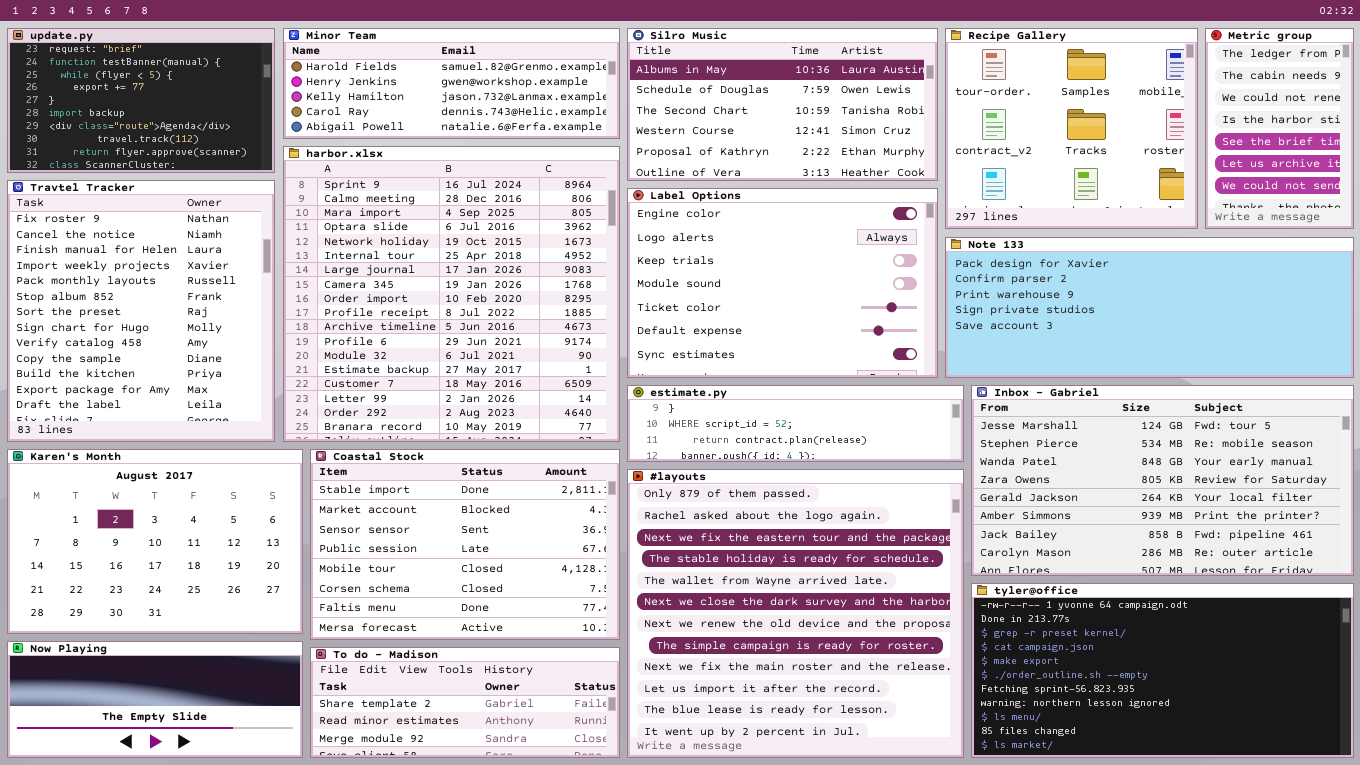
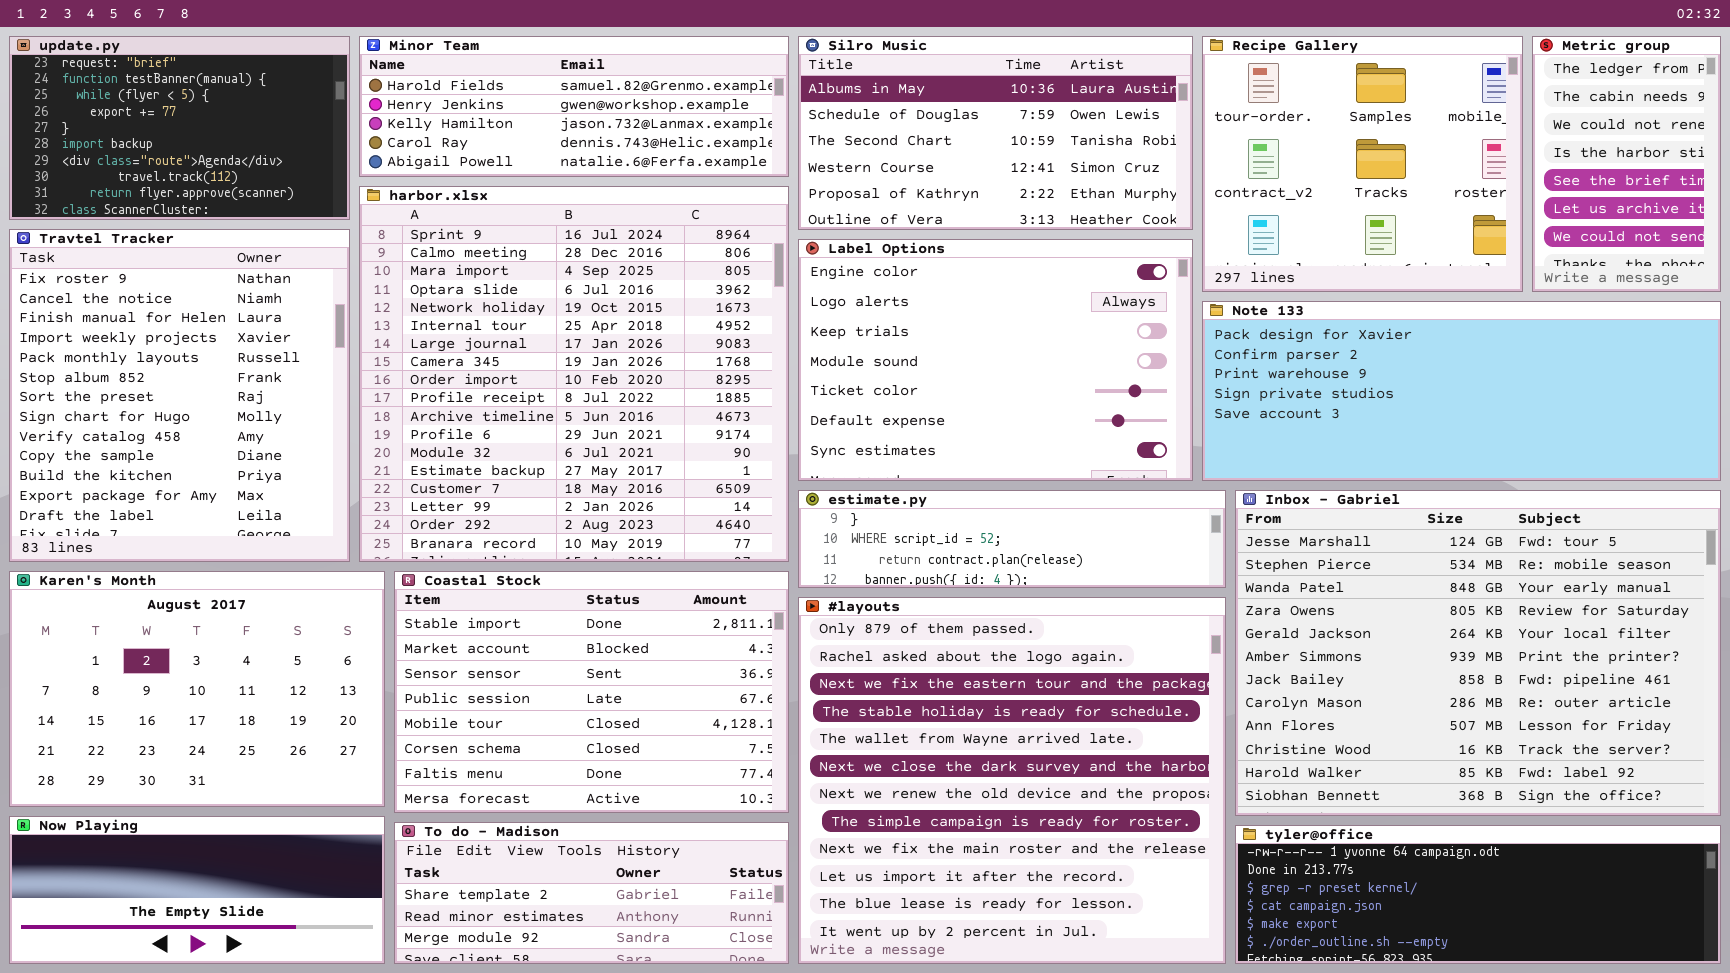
Inbox - Gabriel: [971,385,1354,576] -> [1235,490,1721,816], resized
tyler@office: [971,583,1354,758] -> [1235,825,1721,964], resized

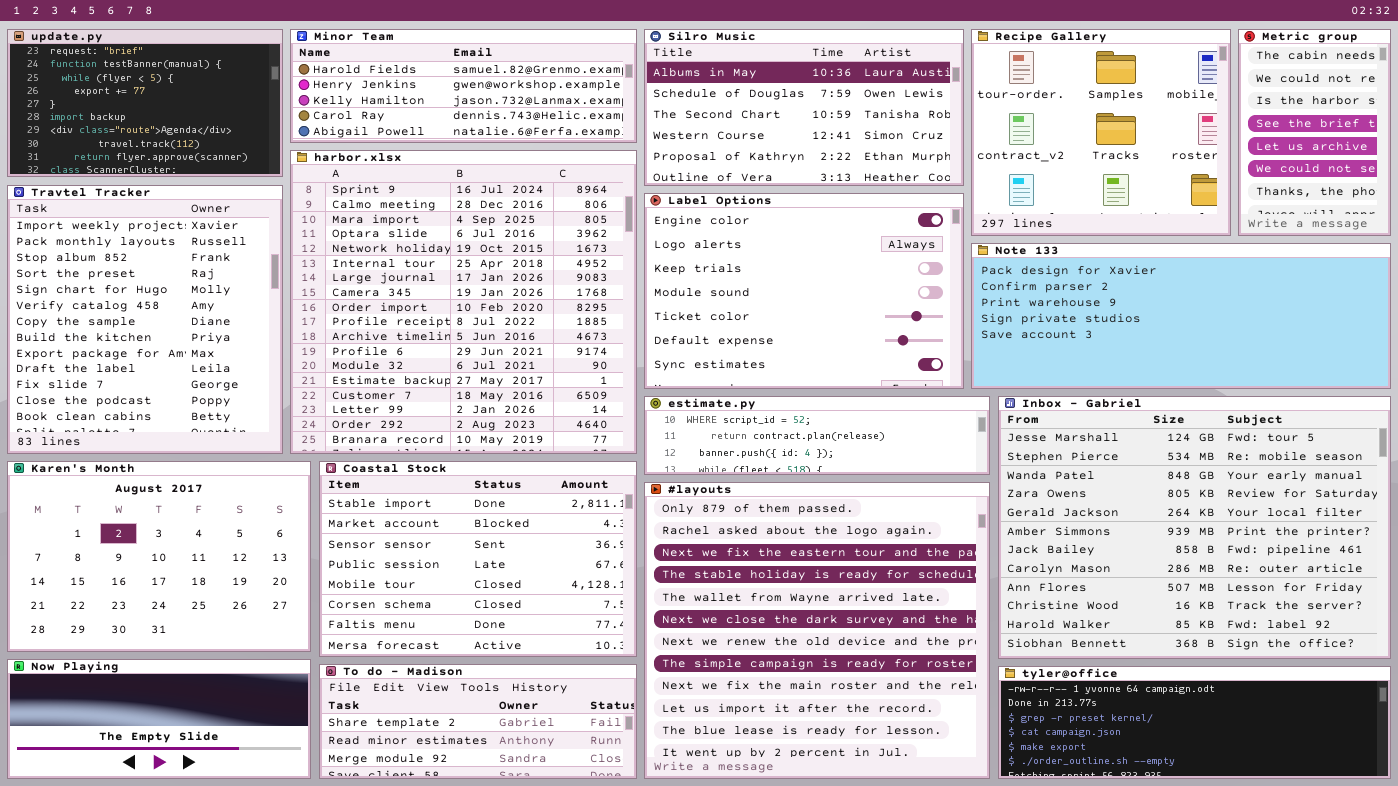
Metric group: [1532,36,1721,292] -> [1238,29,1391,236], scrolled down 1 row
Travtel Tracker: [9,229,350,562] -> [7,185,283,454], scrolled down 3 rows
estimate.py: [798,490,1226,588] -> [644,396,990,475], scrolled down 1 row

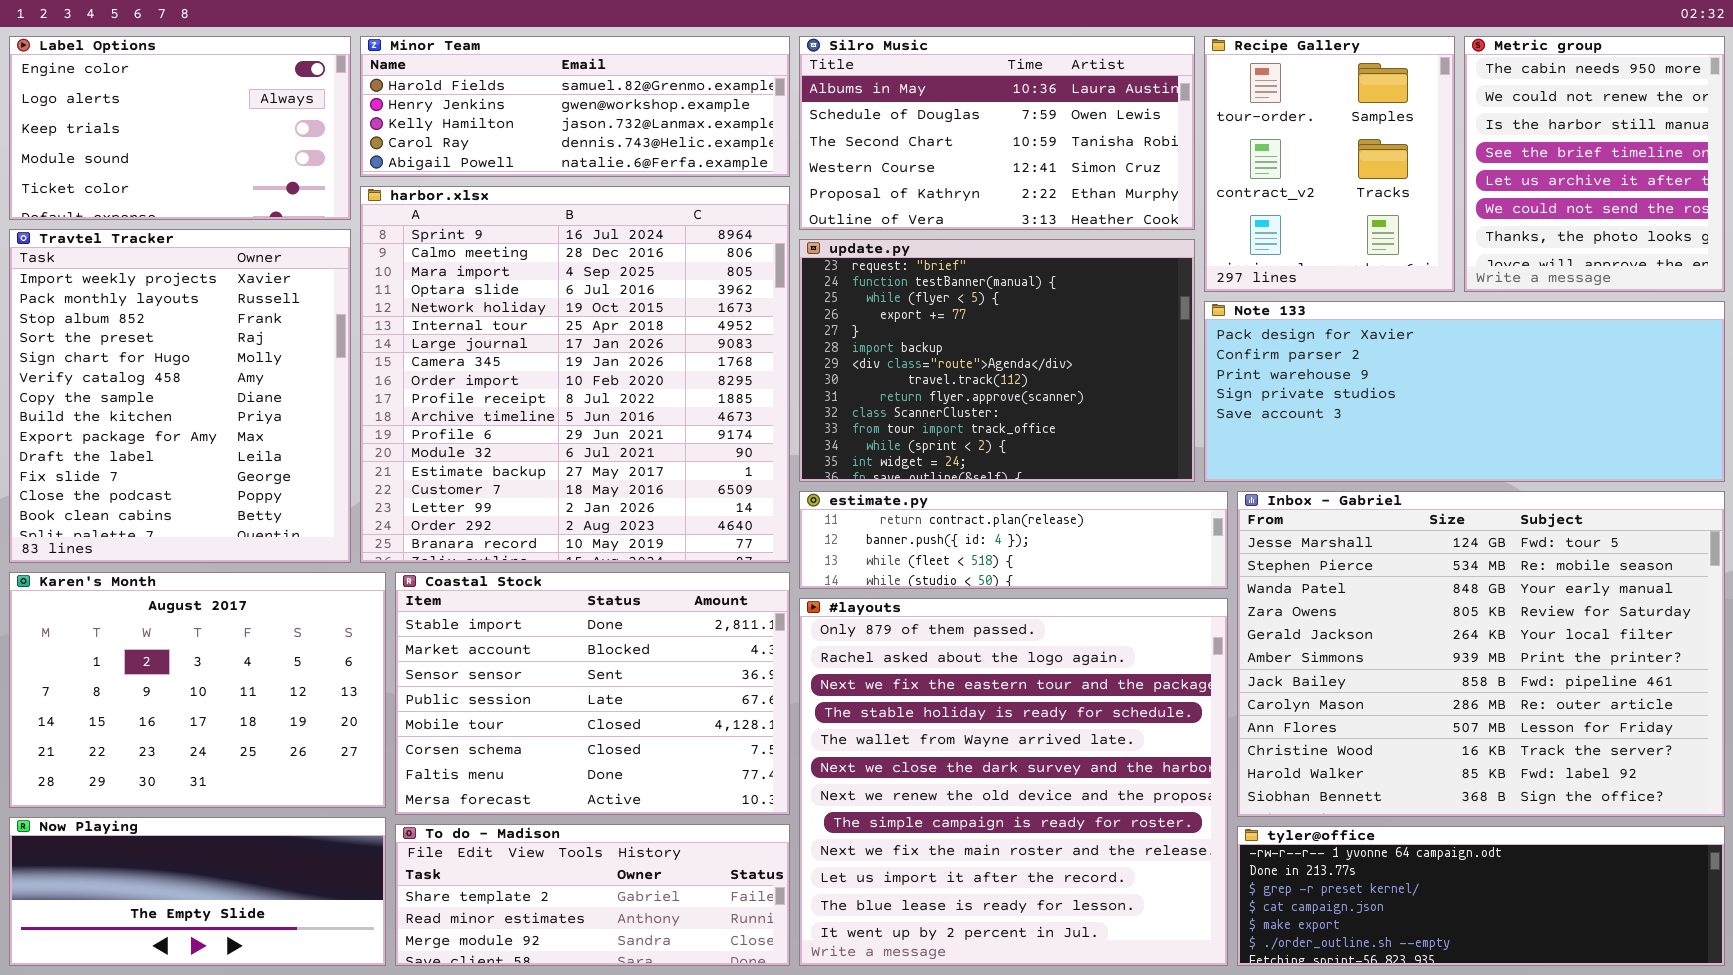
update.py: [7,29,283,177] -> [799,239,1195,482], moved, resized
Recipe Gallery: [971,29,1231,236] -> [1204,36,1455,292], resized
Metric group: [1238,29,1391,236] -> [1464,36,1725,292], resized
Label Options: [644,193,964,389] -> [9,36,351,220], moved, resized
estimate.py: [644,396,990,475] -> [799,491,1228,589], scrolled down 1 row

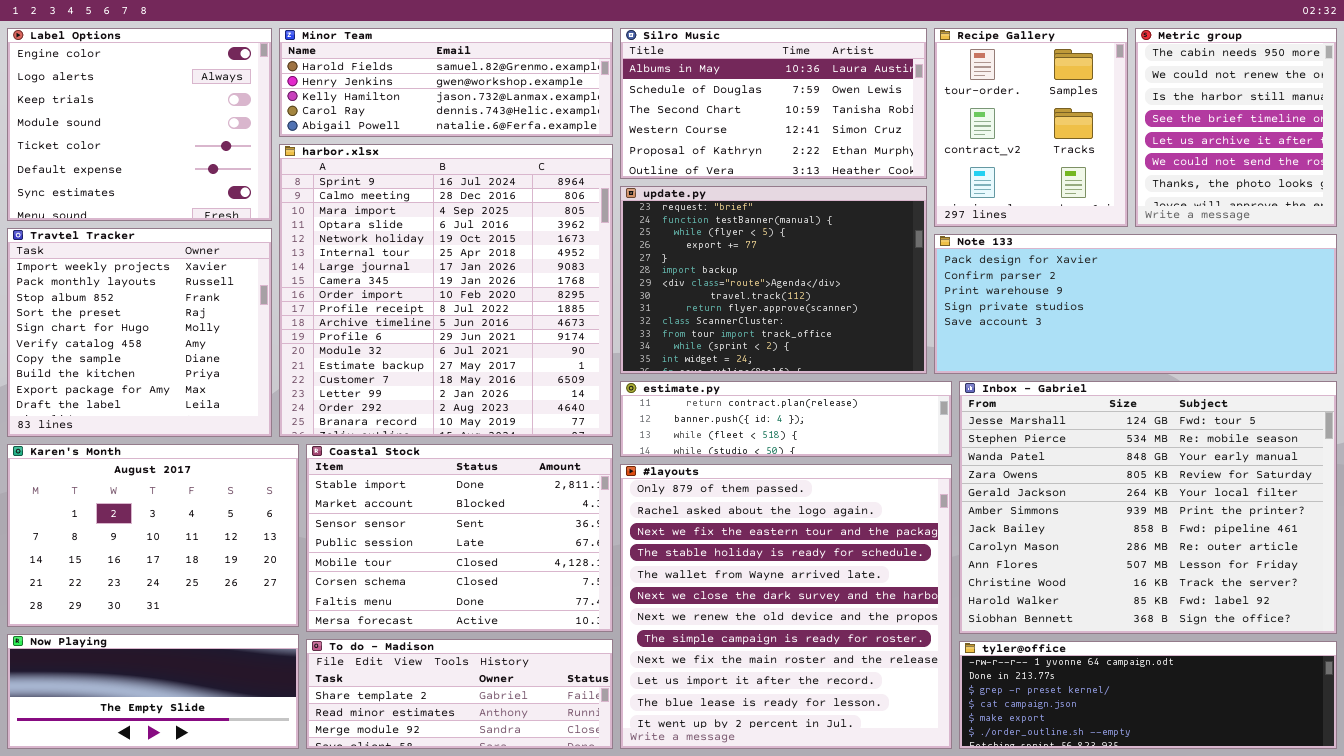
Label Options: [9,36,351,220] -> [7,28,272,221], resized
Travtel Tracker: [9,229,351,563] -> [7,228,272,437], resized

